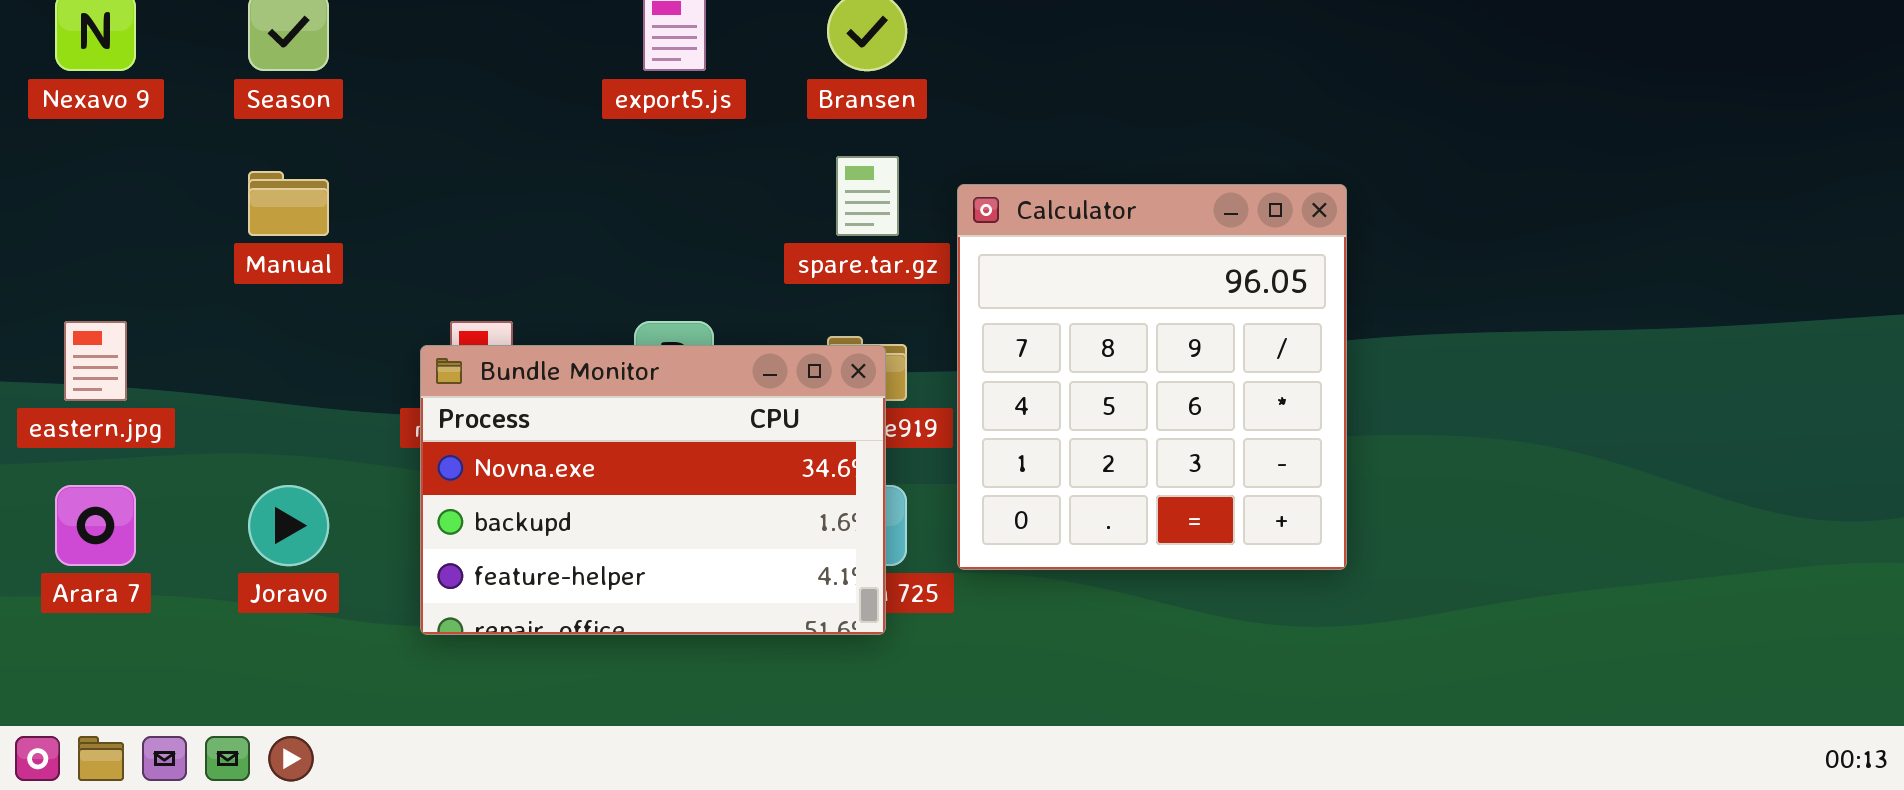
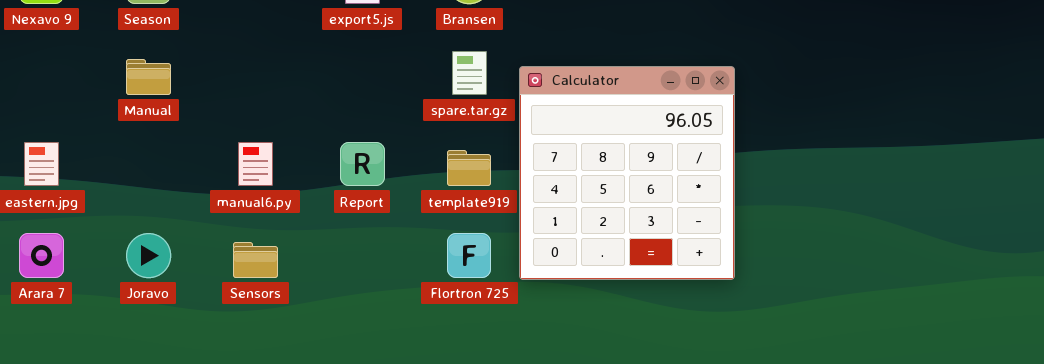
Bundle Monitor: [420,345,886,635] -> none, closed

